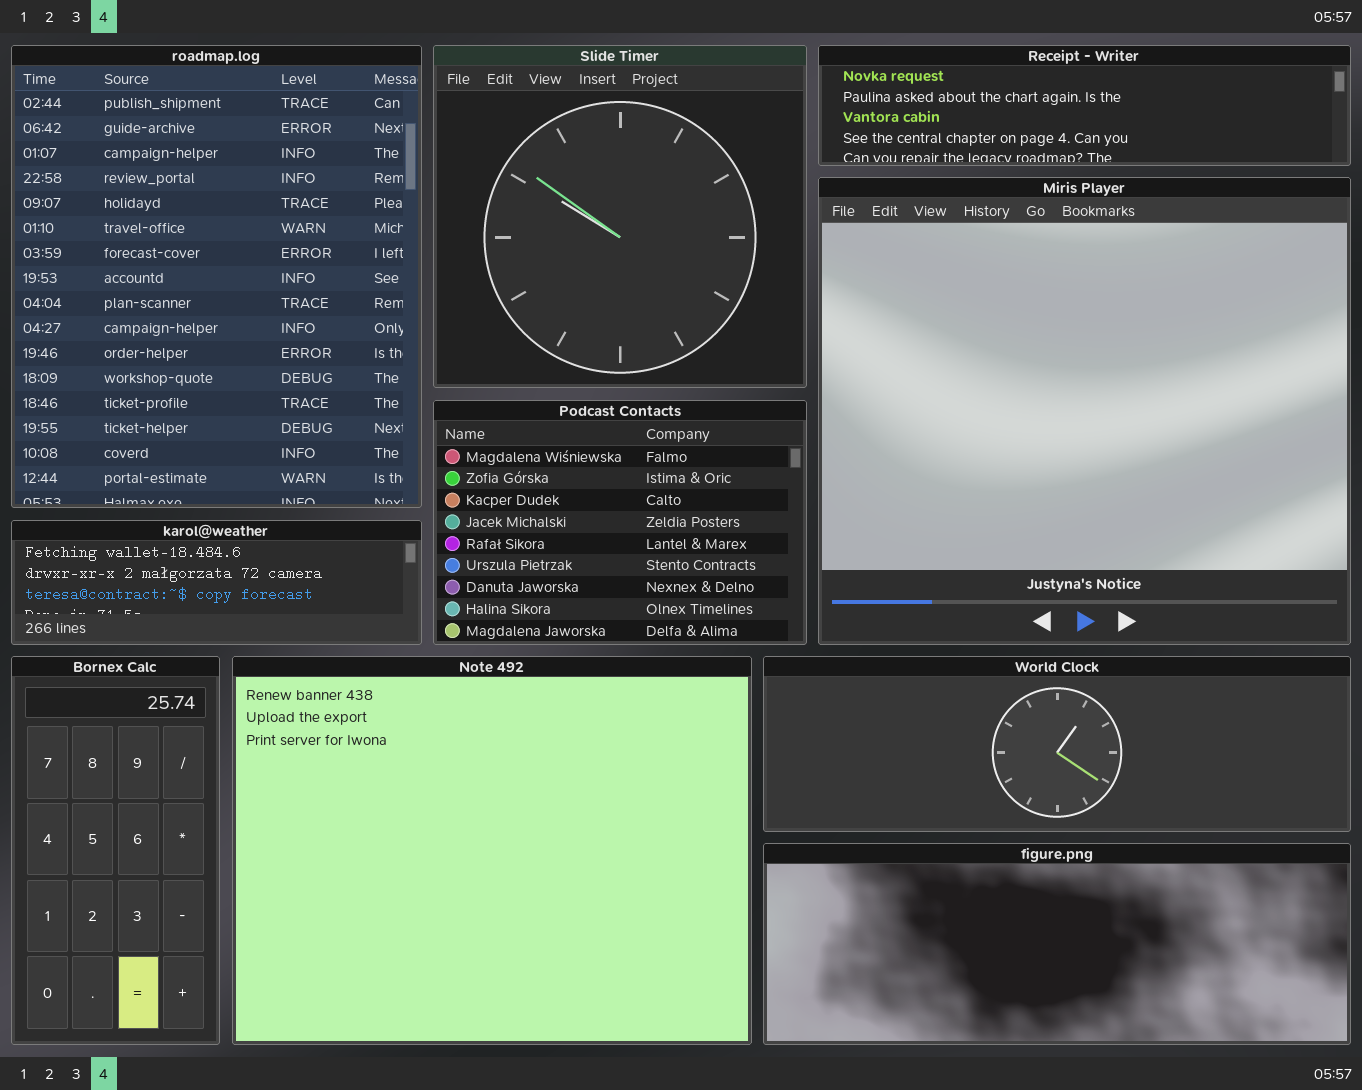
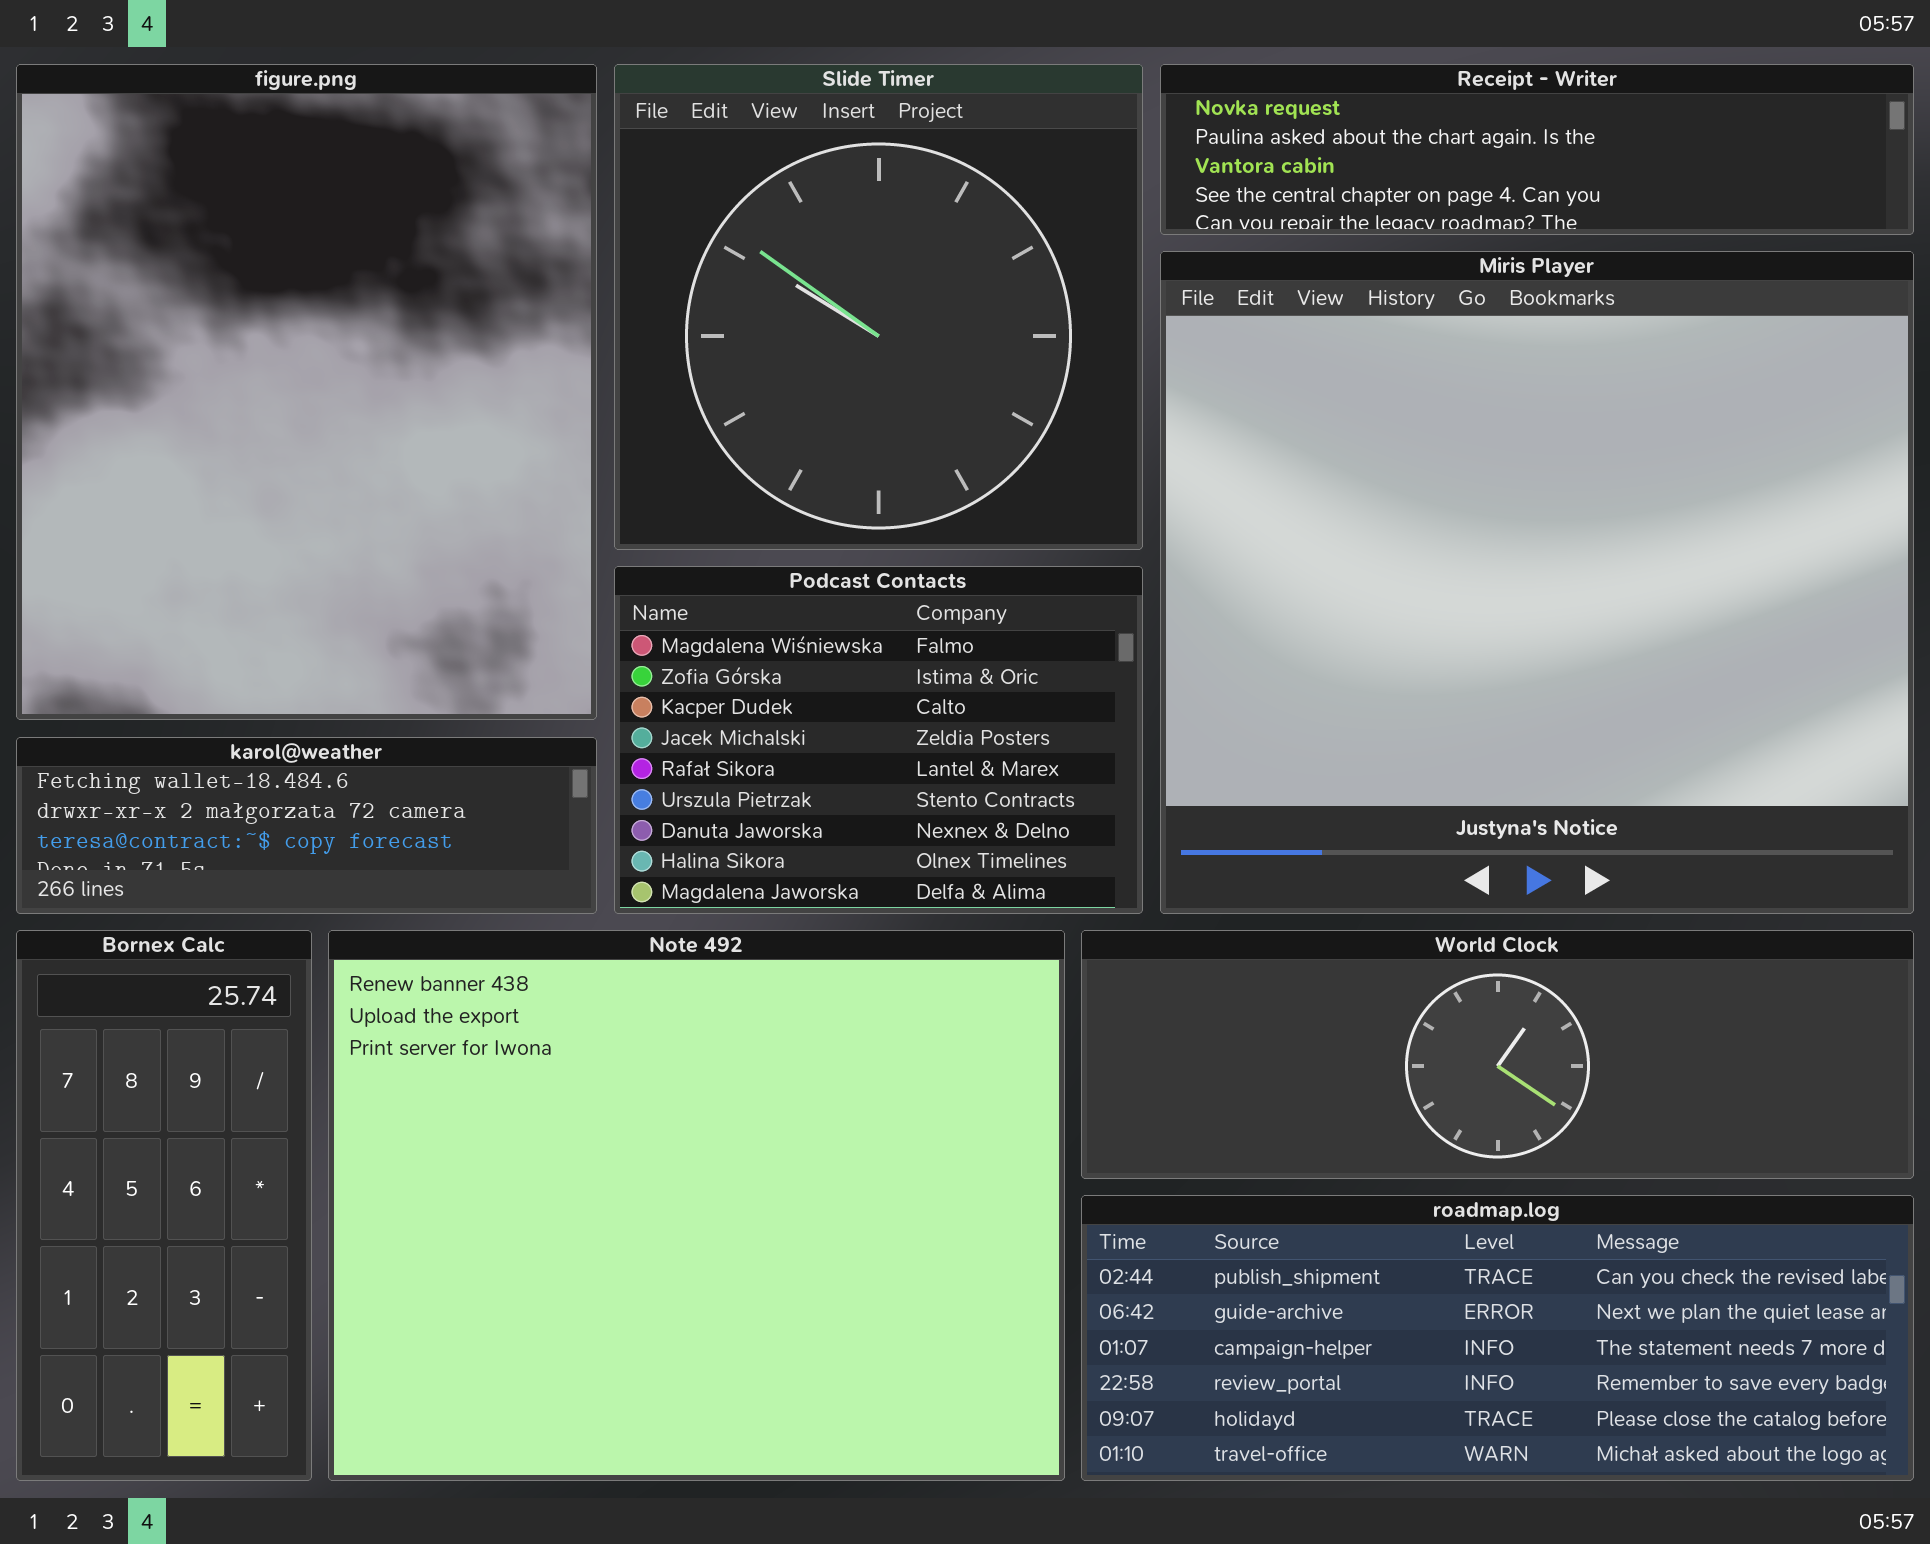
roadmap.log: [11,45,422,508] -> [1081,1195,1914,1481], moved, resized
figure.png: [763,843,1351,1045] -> [16,64,597,720], moved, resized

